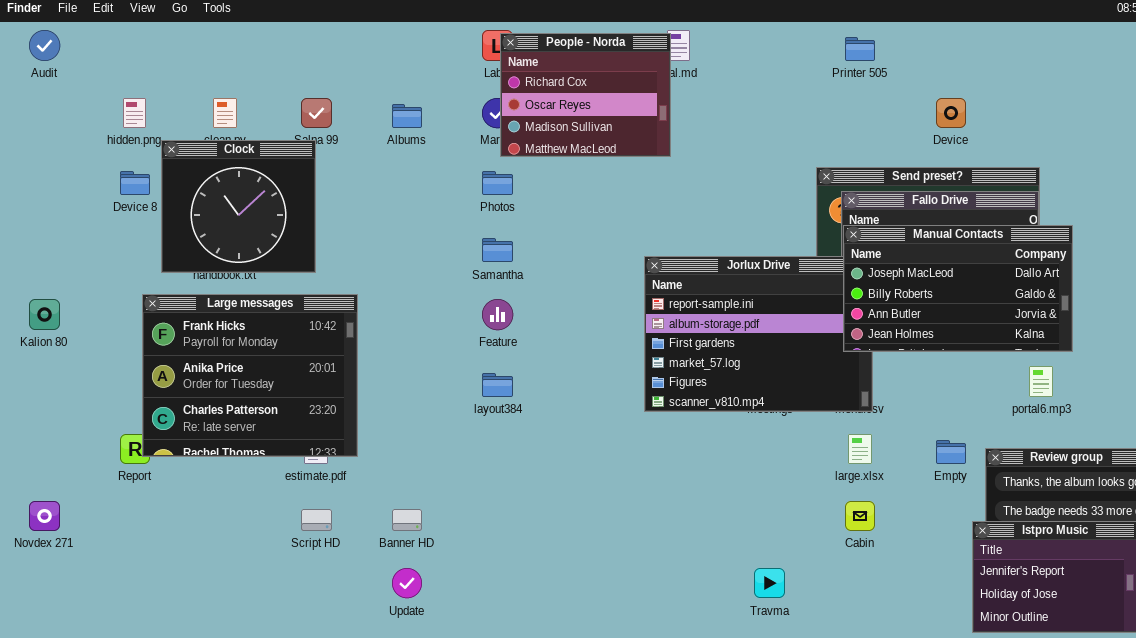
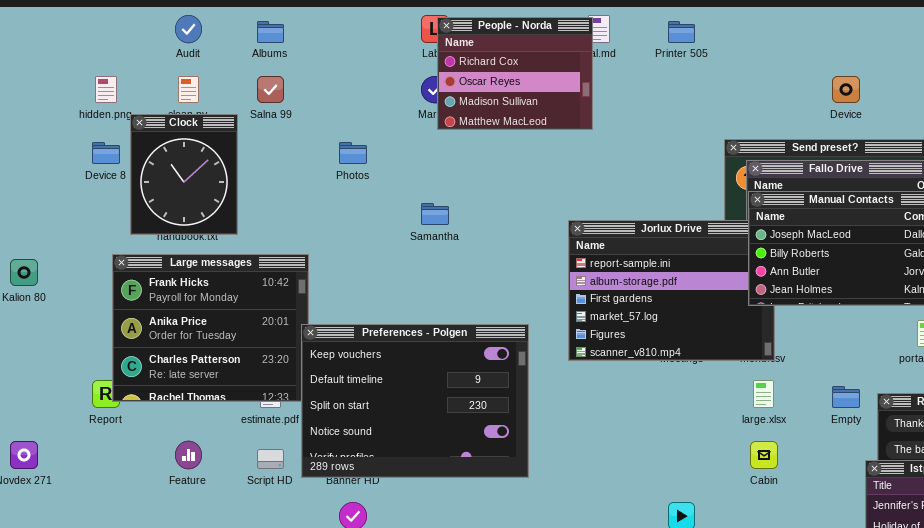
Audit: [29,30,60,61] -> [175,15,202,43], moved
Printer 505: [845,37,875,61] -> [668,21,695,43], moved
Albums: [392,104,422,128] -> [257,21,284,43], moved
Clock: [161,140,316,273] -> [130,114,238,235], resized
Photos: [482,171,513,195] -> [339,142,367,164], moved
Feature: [482,299,513,330] -> [175,441,202,469], moved
Preferences - Polgen: none -> [301,324,529,478], opened

